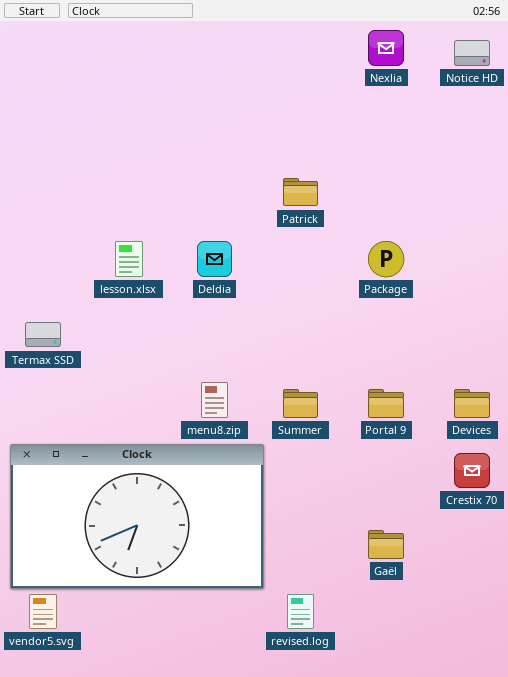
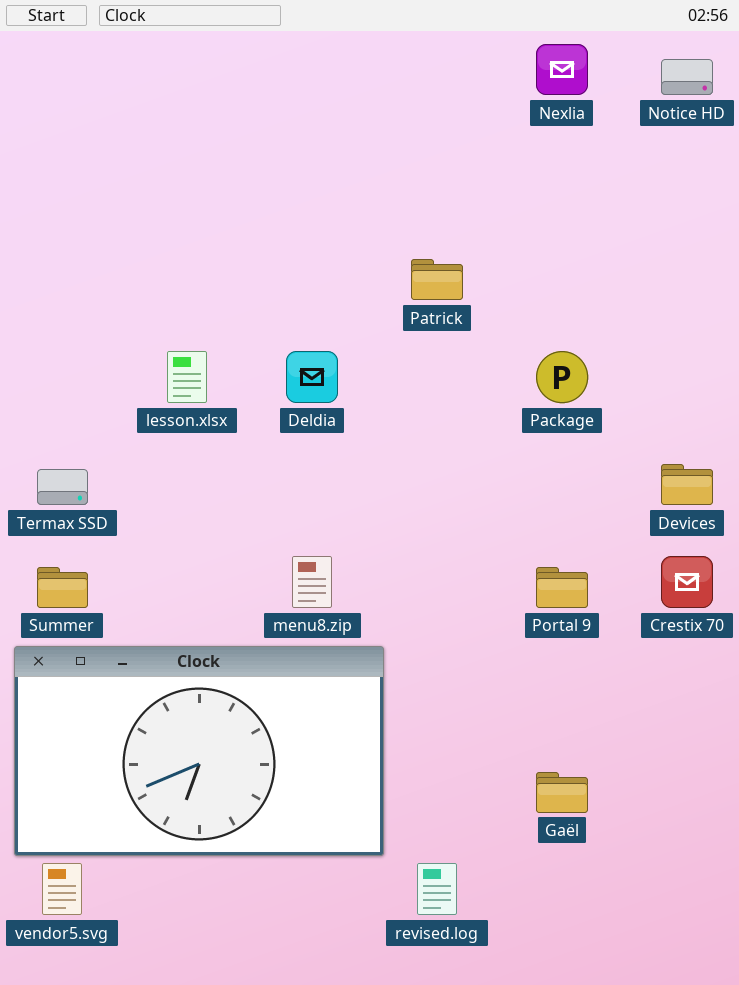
Summer: [283,389,318,418] -> [37,567,88,608], moved
Devices: [454,389,490,418] -> [661,464,713,505], moved
Crestix 70: [454,453,490,488] -> [661,556,713,608], moved

